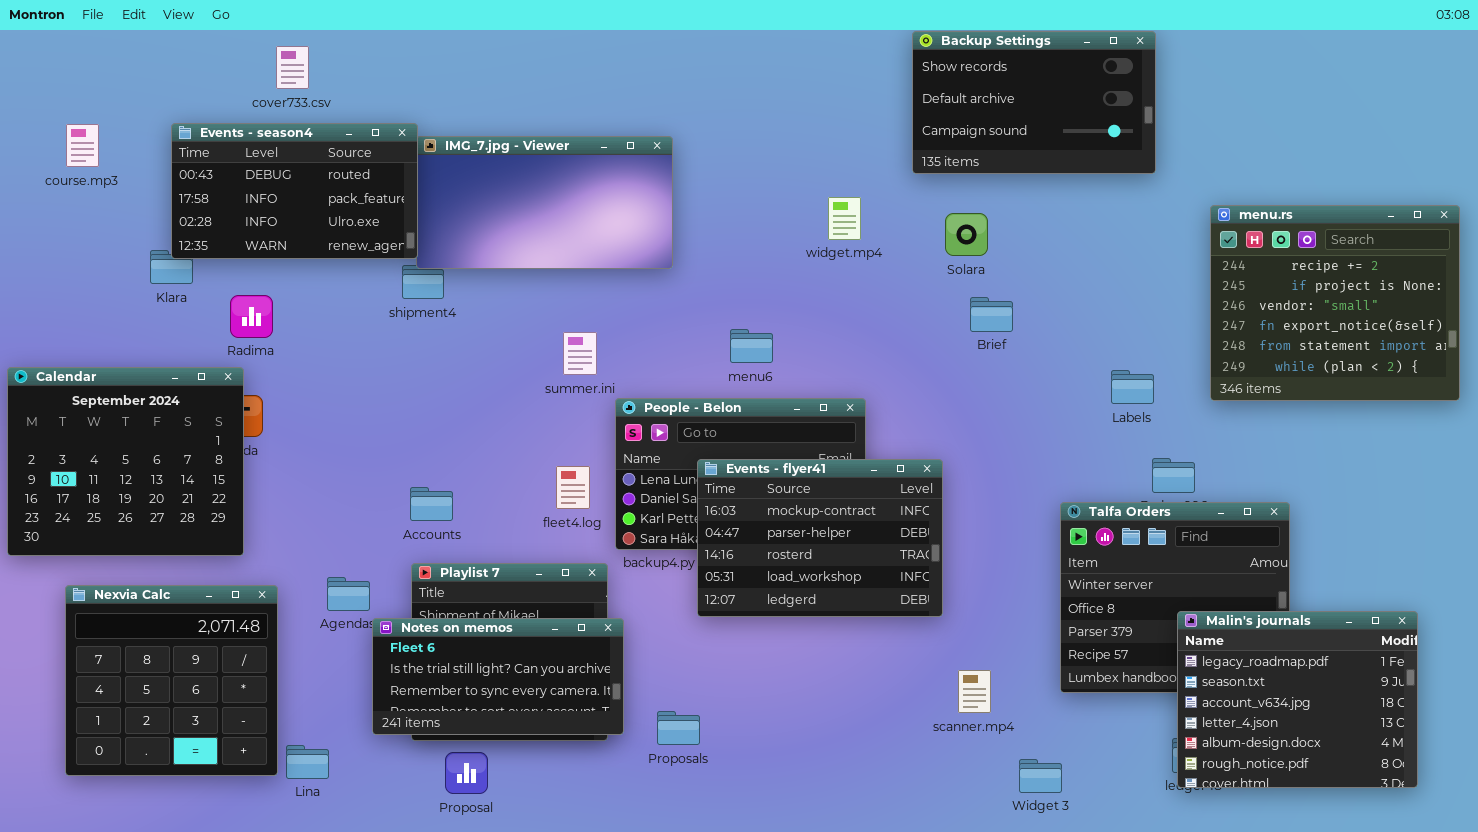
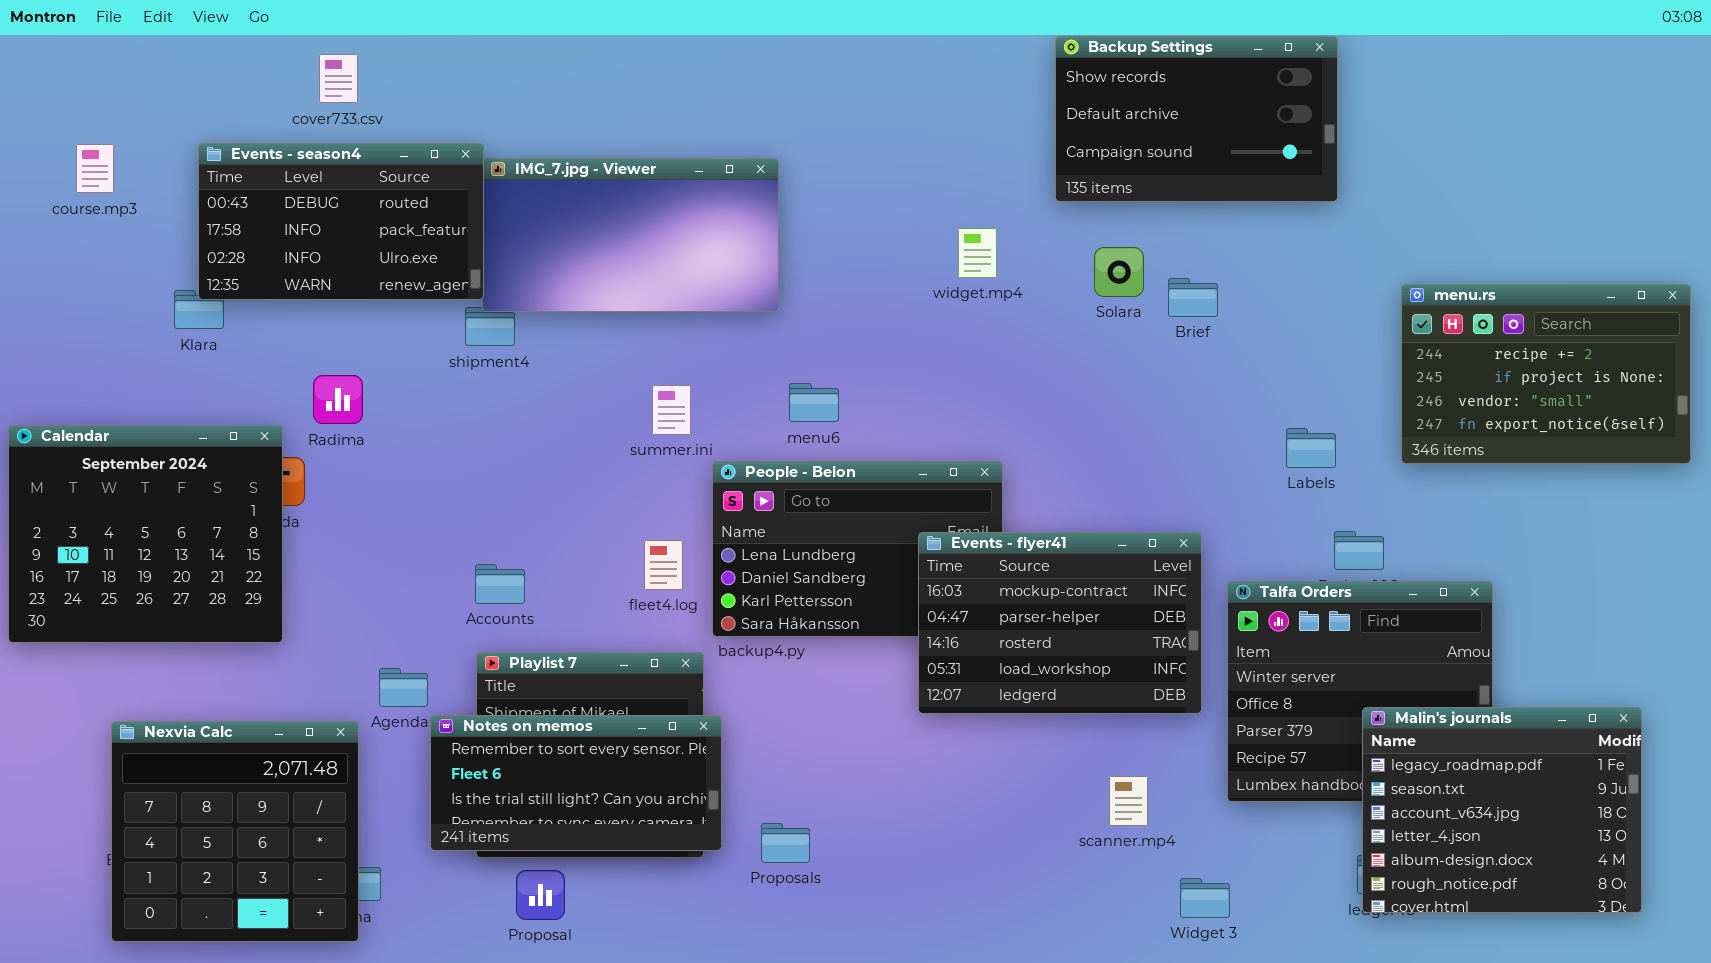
menu.rs: [1210,205,1460,401] -> [1401,284,1691,464], resized
Radima: [230,295,273,338] -> [313,375,363,424], moved
Brief: [970,297,1013,332] -> [1168,278,1218,317], moved
menu6: [730,329,773,363] -> [789,383,839,422], moved
Events - flyer41: [697,459,943,617] -> [918,532,1202,714], moved
Nexvia Calc: [65,585,278,776] -> [111,721,359,942], moved
Notes on memos: [372,618,624,735] -> [430,715,722,851], scrolled up 1 row

